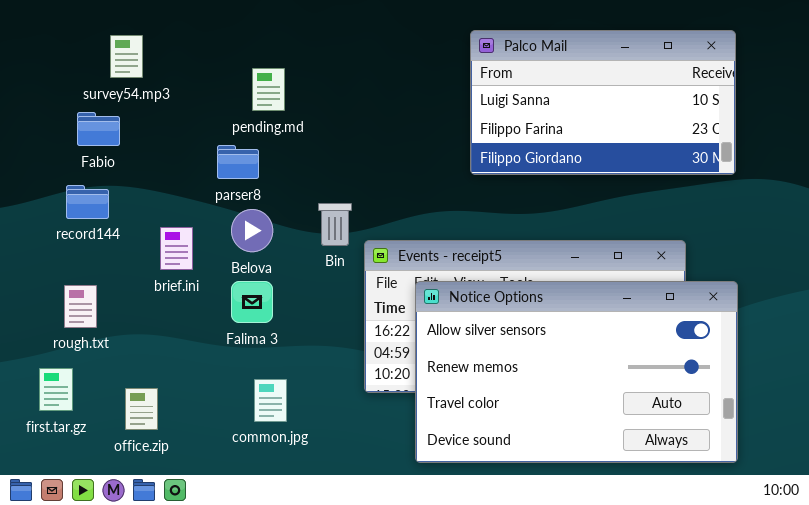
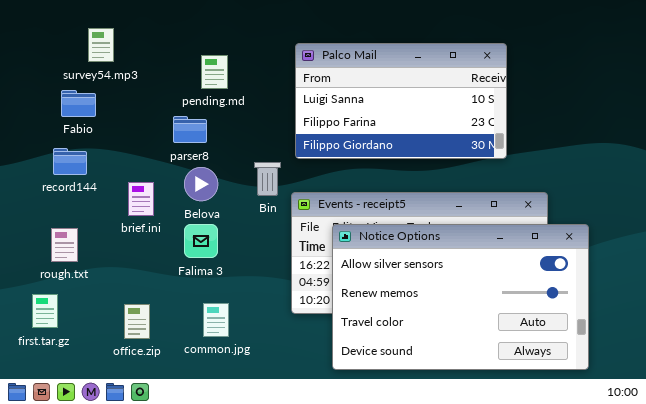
Palco Mail: [470,30,736,175] -> [295,43,507,159], moved
office.zip: [125,388,158,430] -> [124,304,150,339], moved

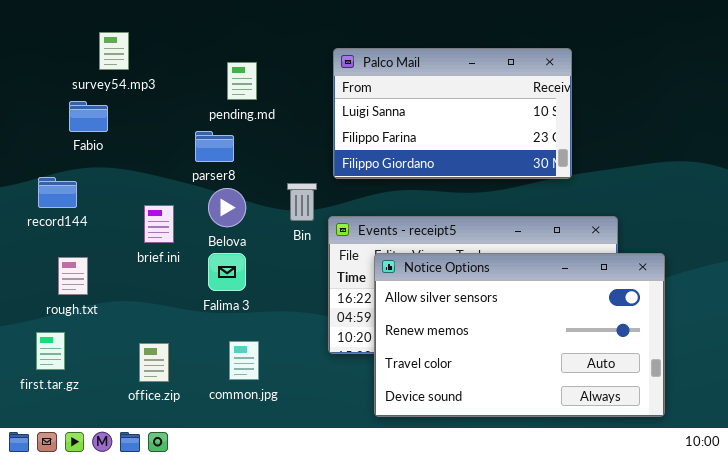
record144: [53,148,87,175] -> [38,177,77,208], moved

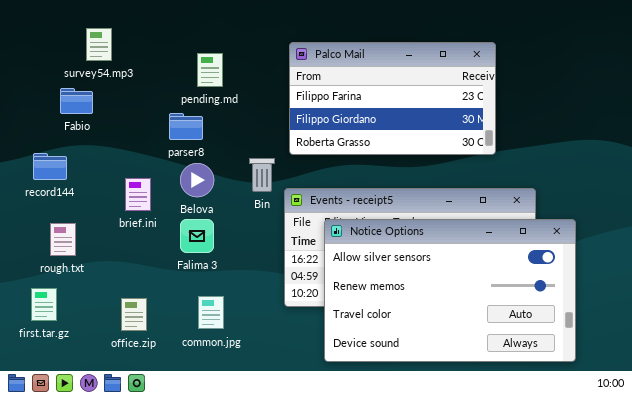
Palco Mail: [333,48,572,179] -> [289,42,496,155], scrolled down 1 row

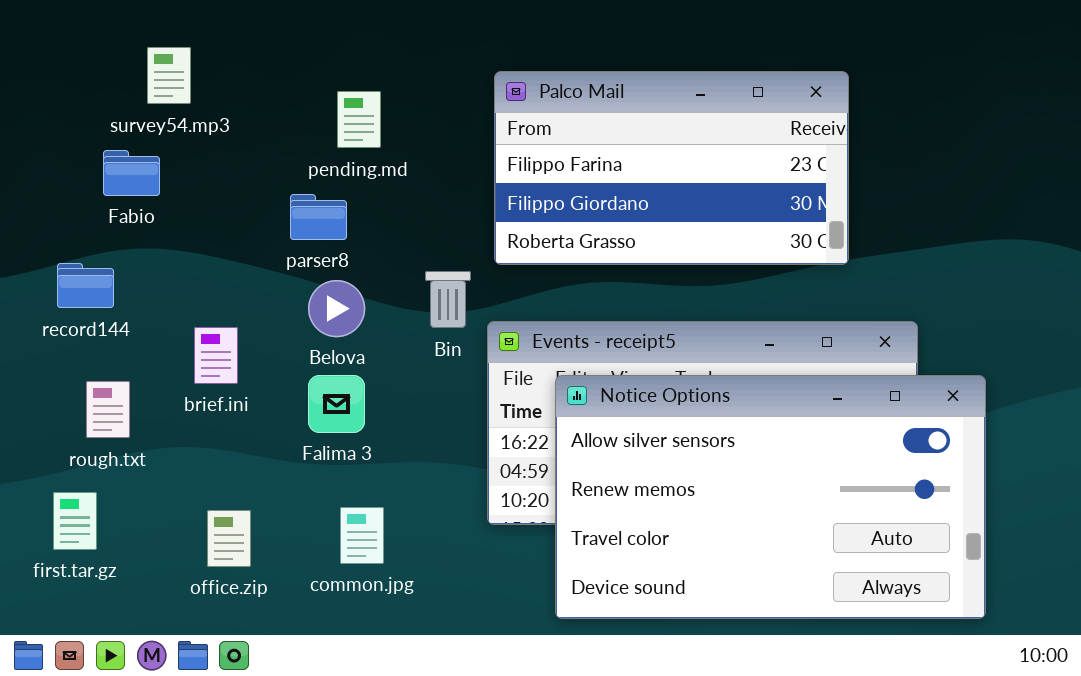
brief.ini: [125,178,151,211] -> [194,327,238,384], moved

